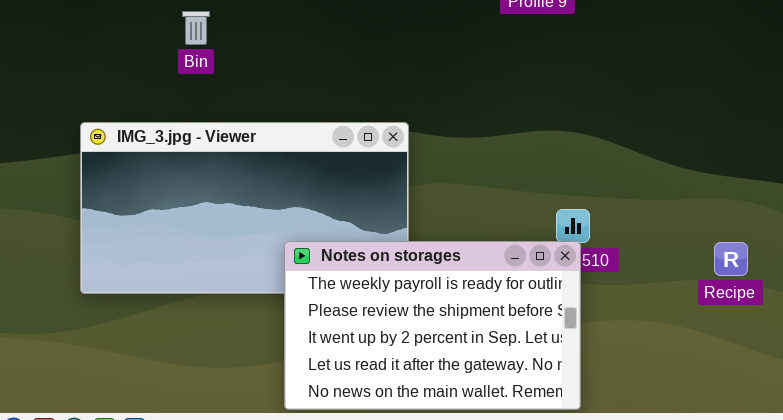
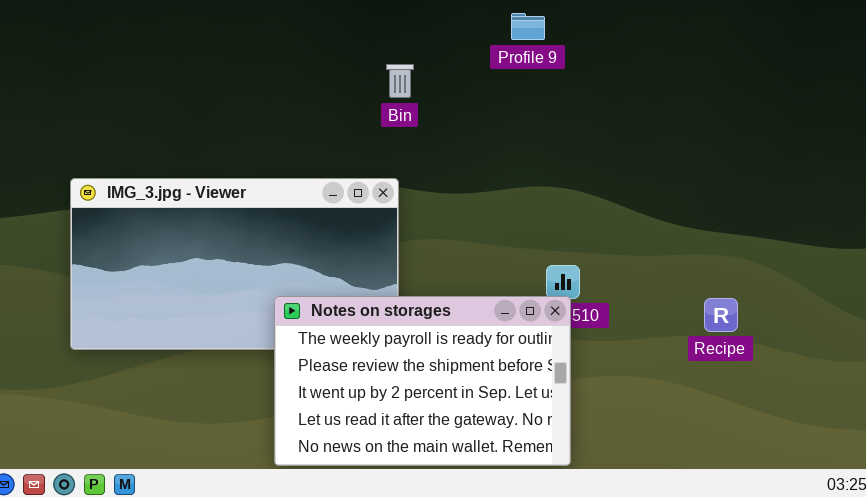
Bin: [182,11,210,45] -> [386,64,414,98], moved

